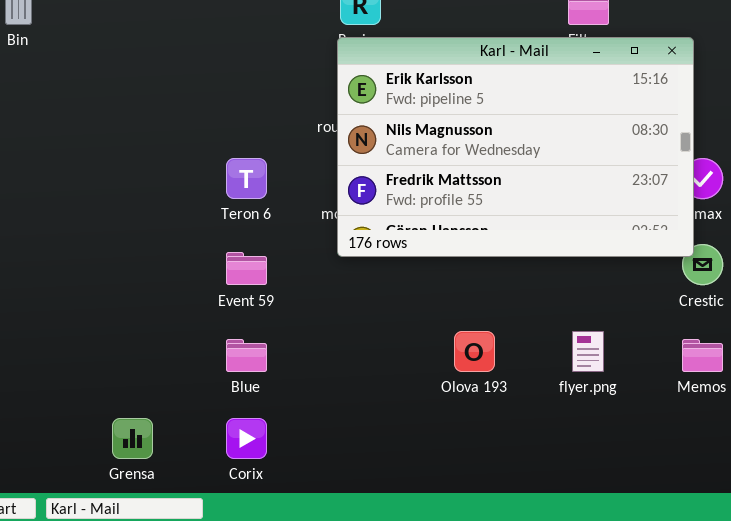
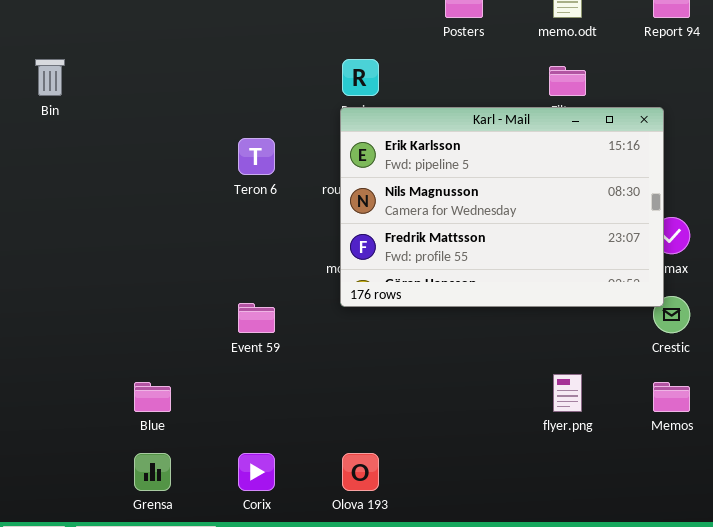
Teron 6: [226,158,267,199] -> [238,138,275,175], moved
Olova 193: [454,331,495,372] -> [342,453,379,491], moved
Blue: [226,339,267,372] -> [134,382,171,412], moved

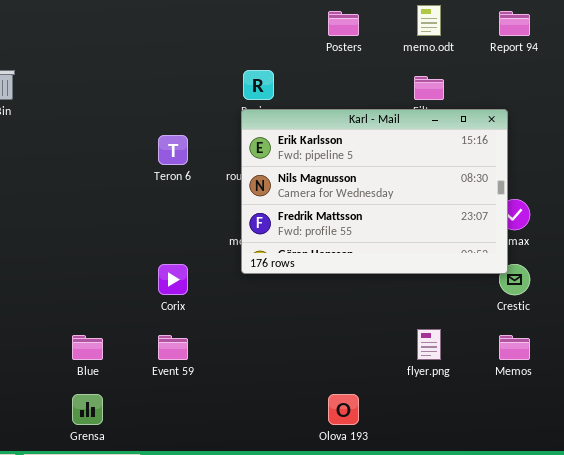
Event 59: [238,303,275,333] -> [158,335,188,360], moved
Corix: [238,453,275,491] -> [158,264,188,295], moved
Olova 193: [342,453,379,491] -> [328,394,359,425], moved

